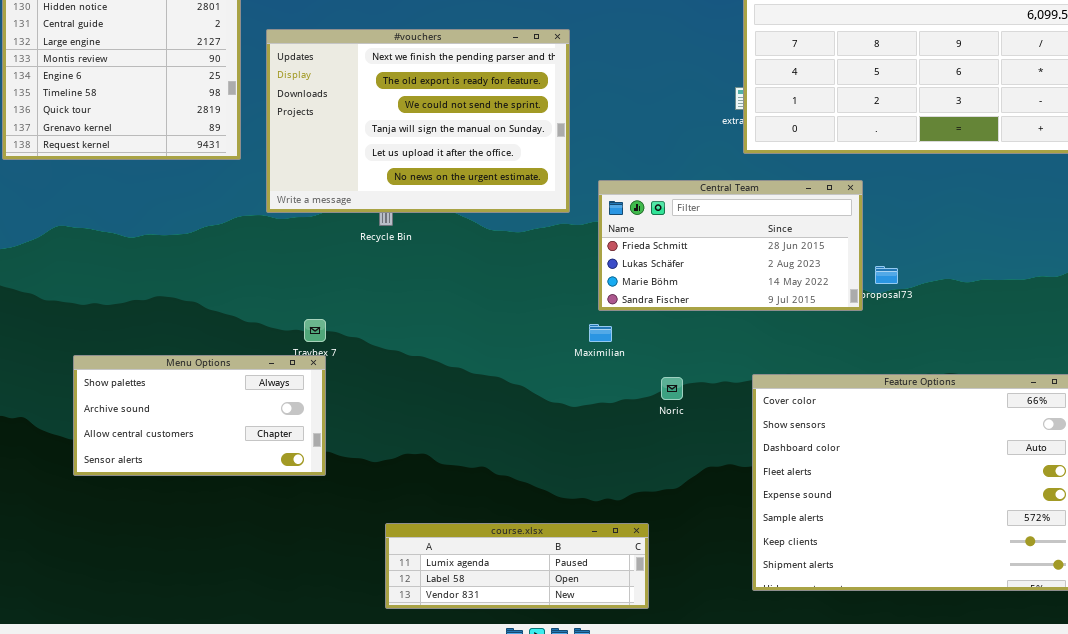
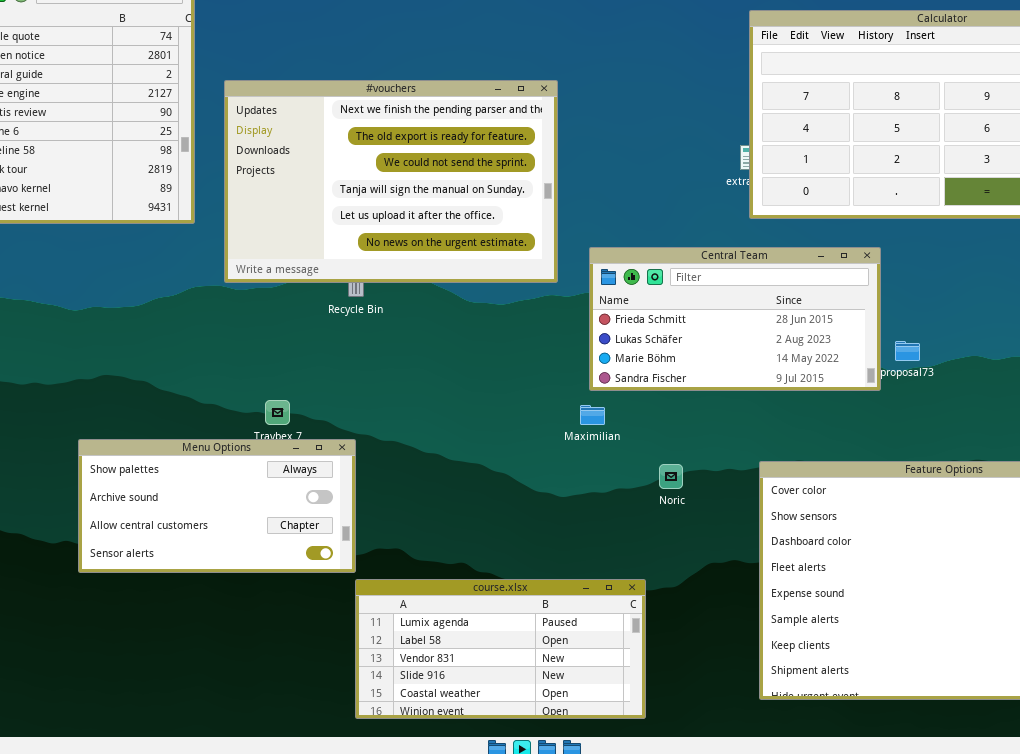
Menu Options: [73,355,326,476] -> [78,439,356,573], moved
course.xlsx: [385,523,649,609] -> [355,579,646,719], resized

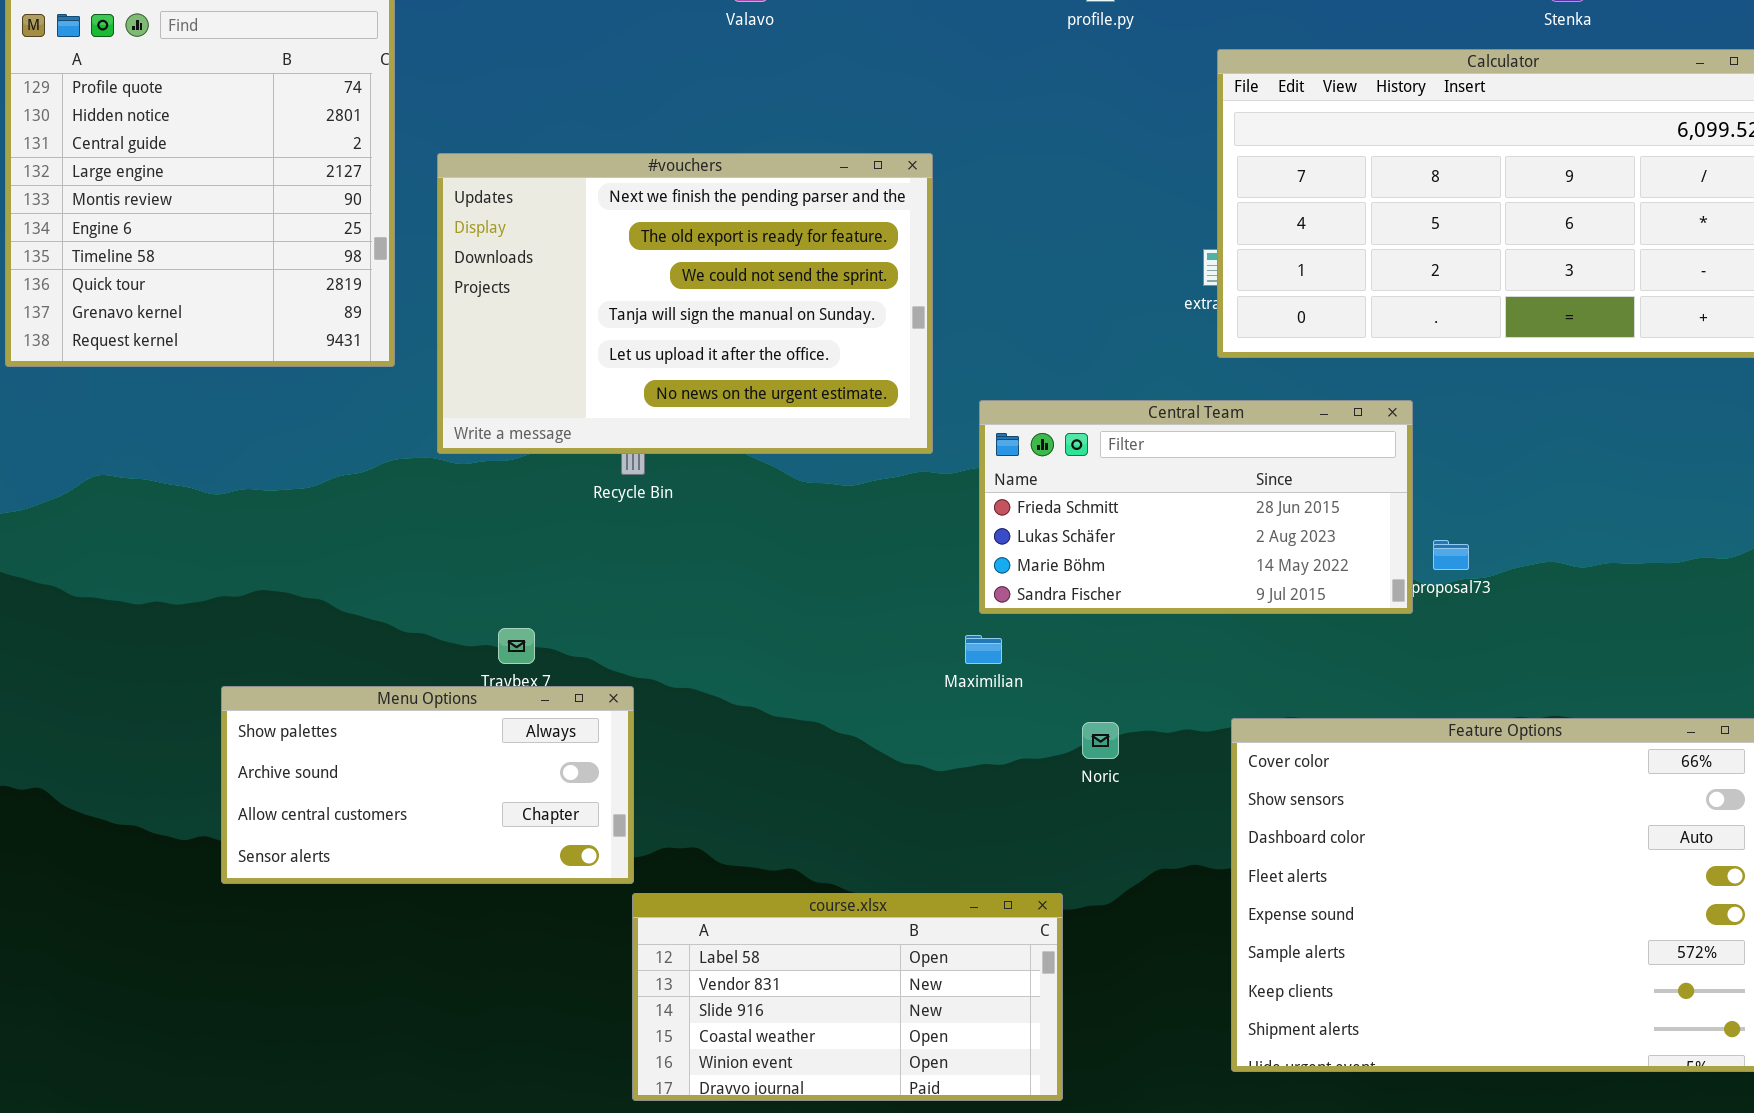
course.xlsx: [355,579,646,719] -> [632,893,1063,1101], scrolled down 1 row

